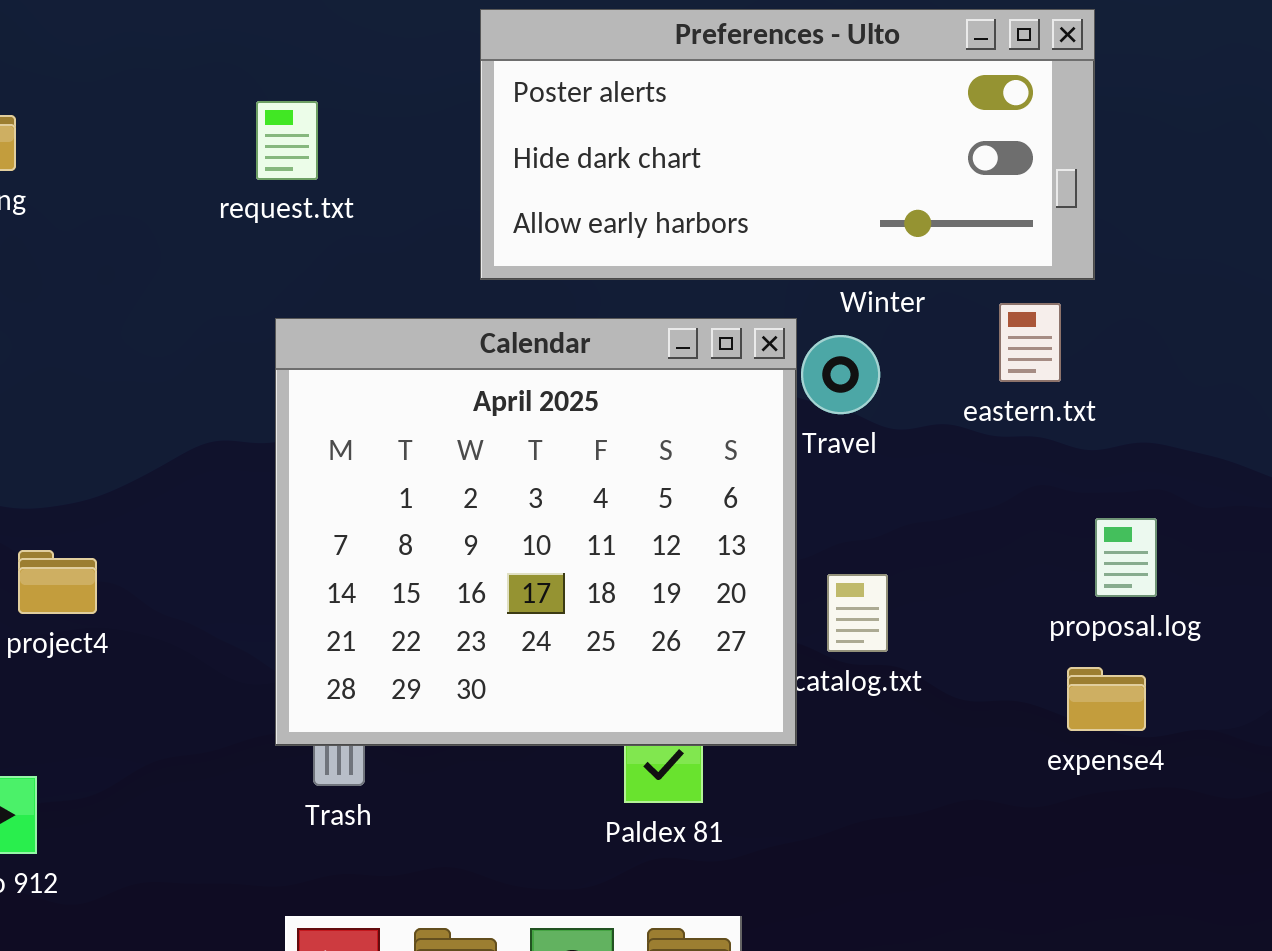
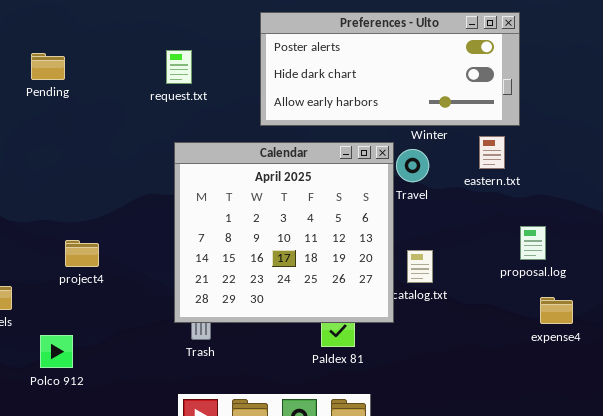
expense4: [1067,667,1146,731] -> [540,297,573,324], moved

